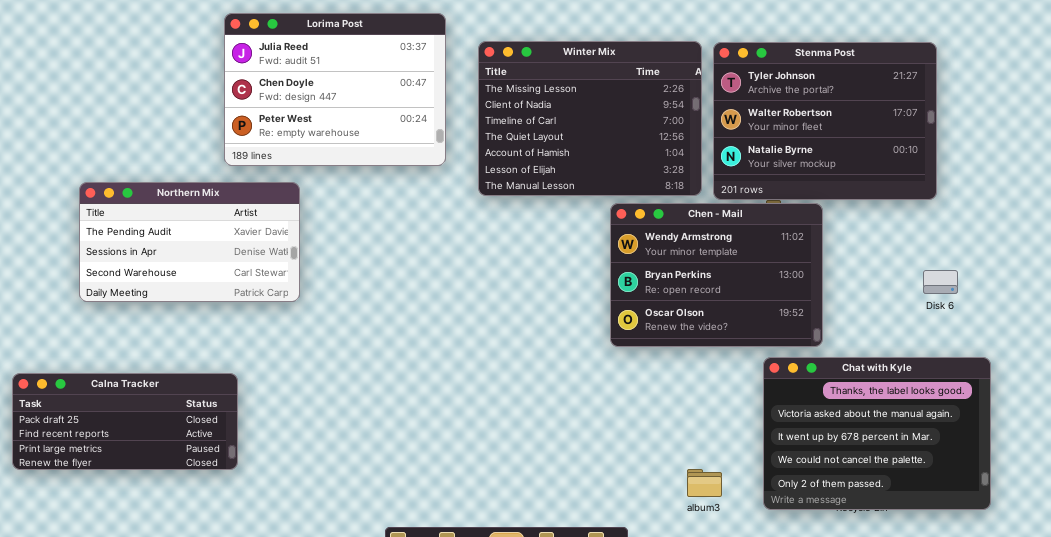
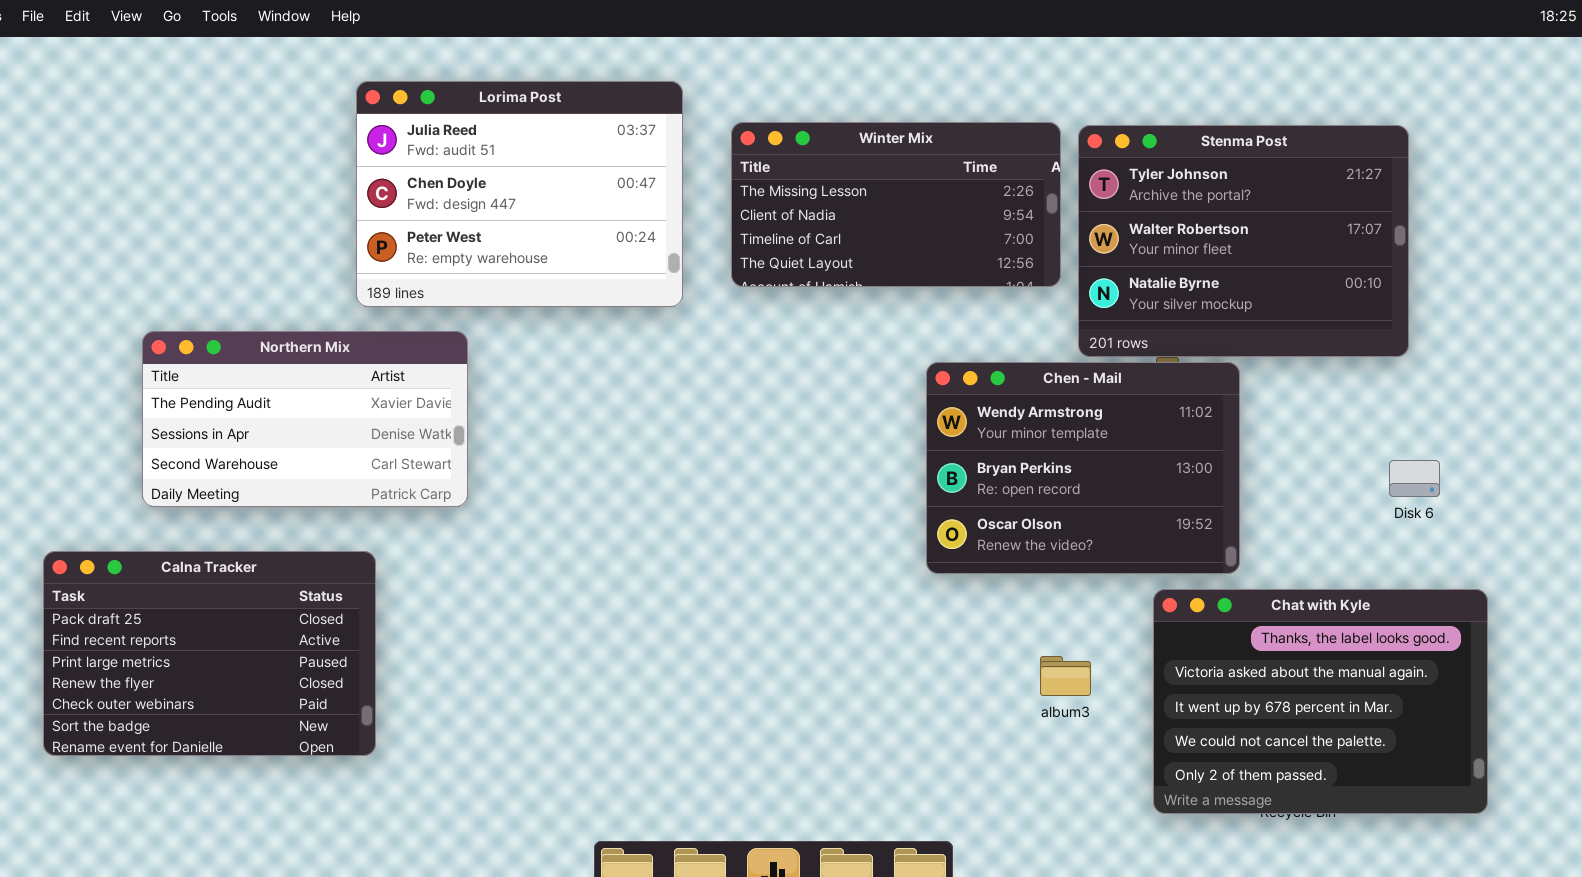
Winter Mix: [478,41,702,196] -> [731,122,1061,287], resized
Calna Tracker: [12,373,238,470] -> [43,551,376,756], resized
album3: [687,469,722,497] -> [1040,656,1091,696], moved

